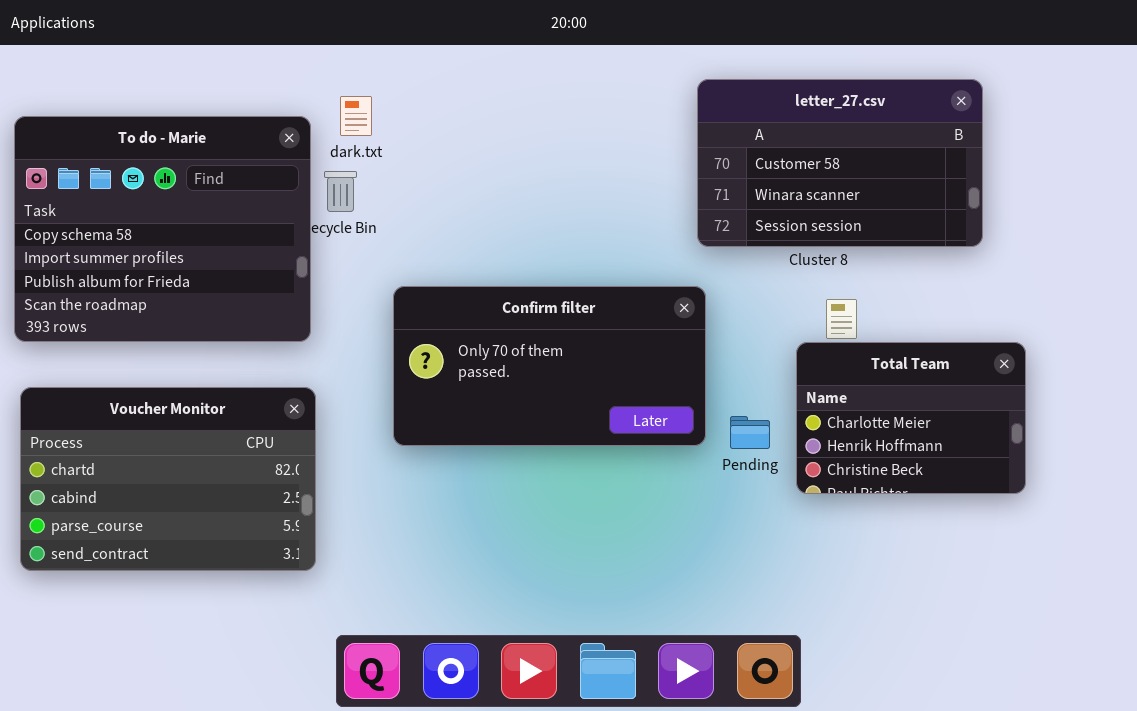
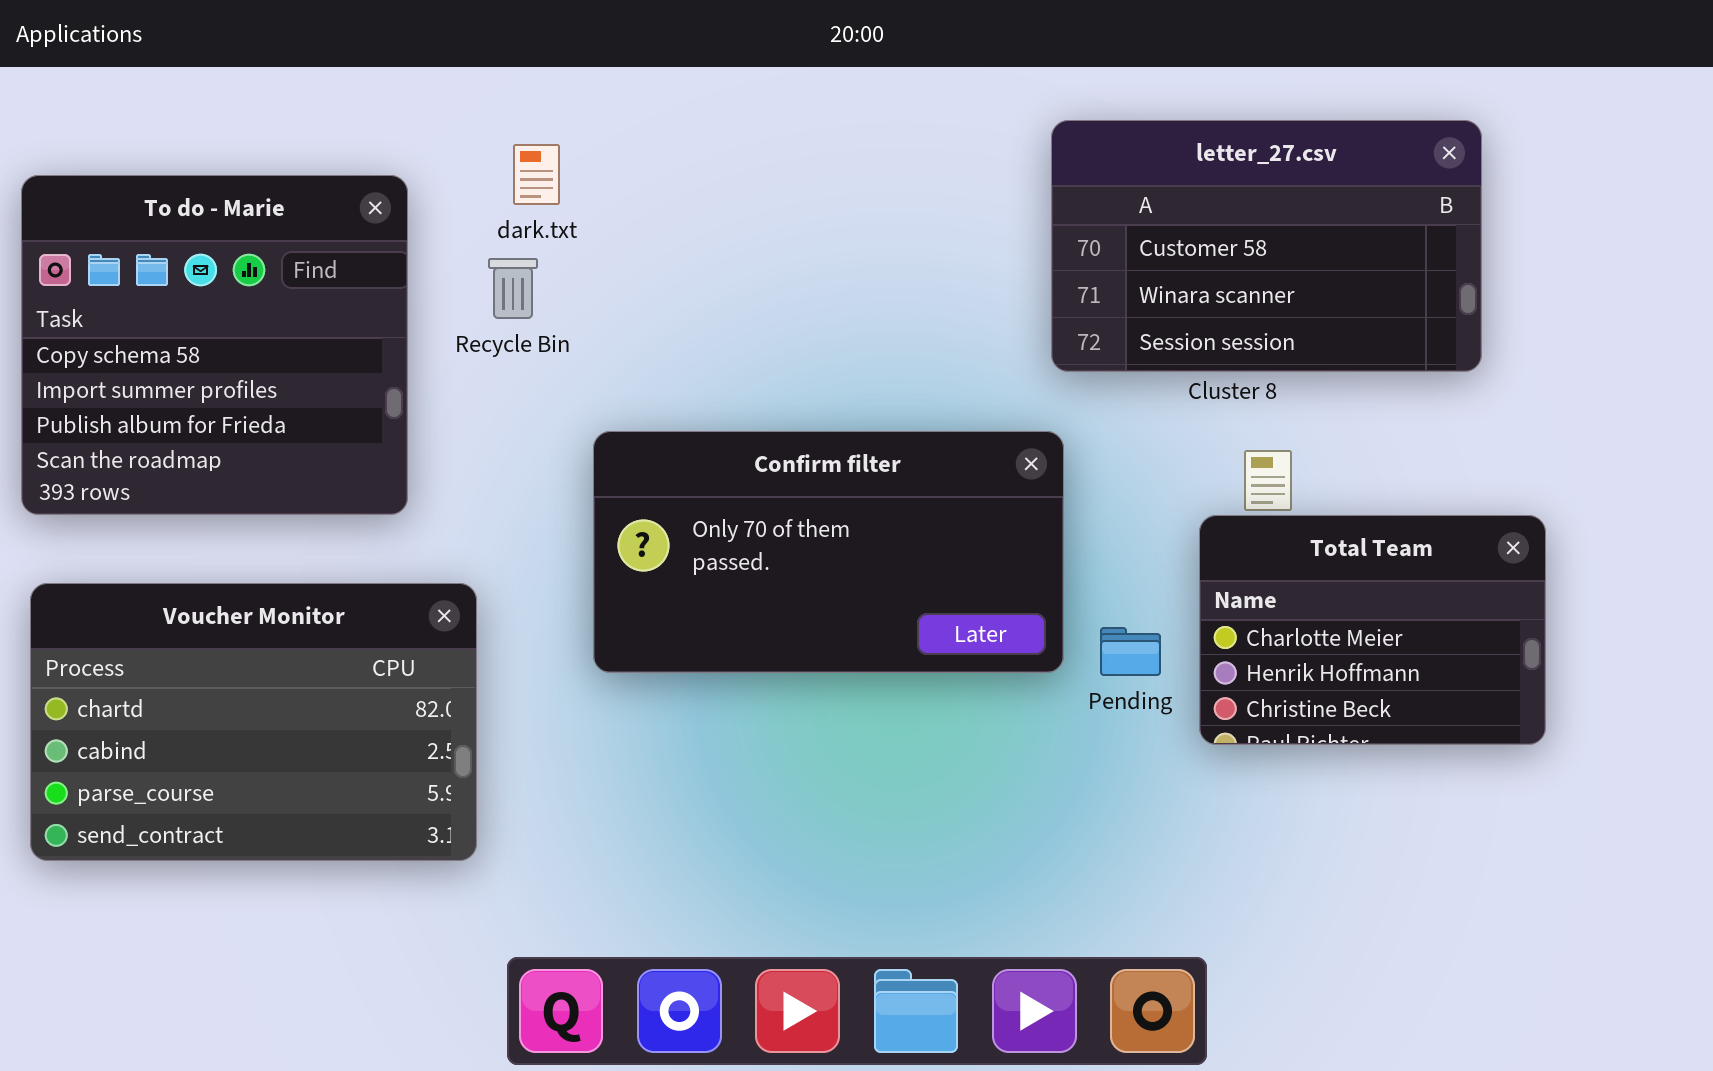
To do - Marie: [14,116,311,342] -> [21,175,408,515], resized

